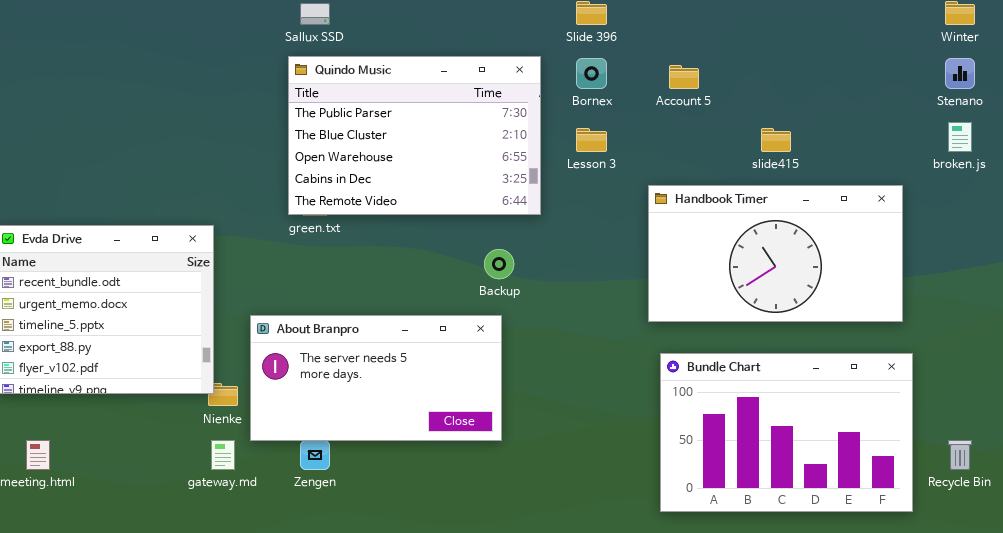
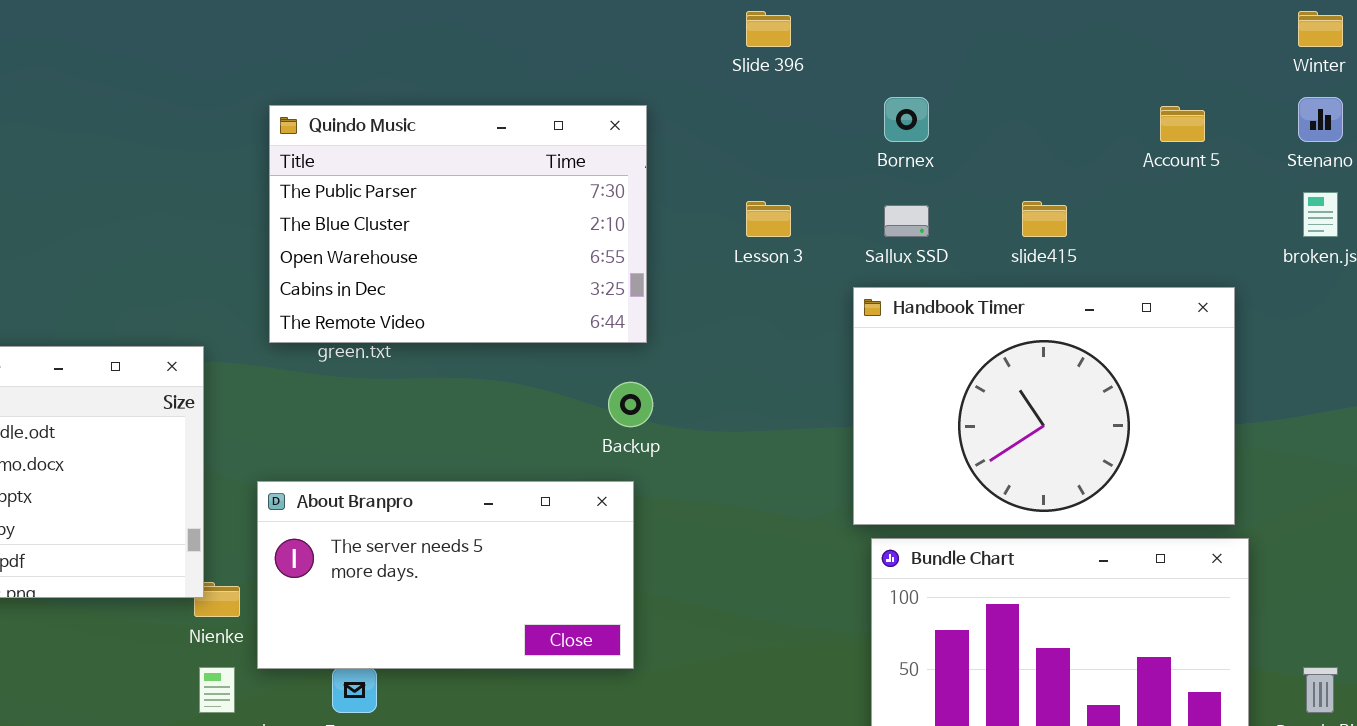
Sallux SSD: [300,3,330,25] -> [884,205,929,237], moved
Quindo Music: [288,56,541,215] -> [269,105,647,343], moved
Bornex: [576,58,607,89] -> [884,97,929,142], moved
Account 5: [669,65,699,89] -> [1160,106,1205,142], moved
Handbook Timer: [648,185,903,322] -> [853,287,1235,525], resized

